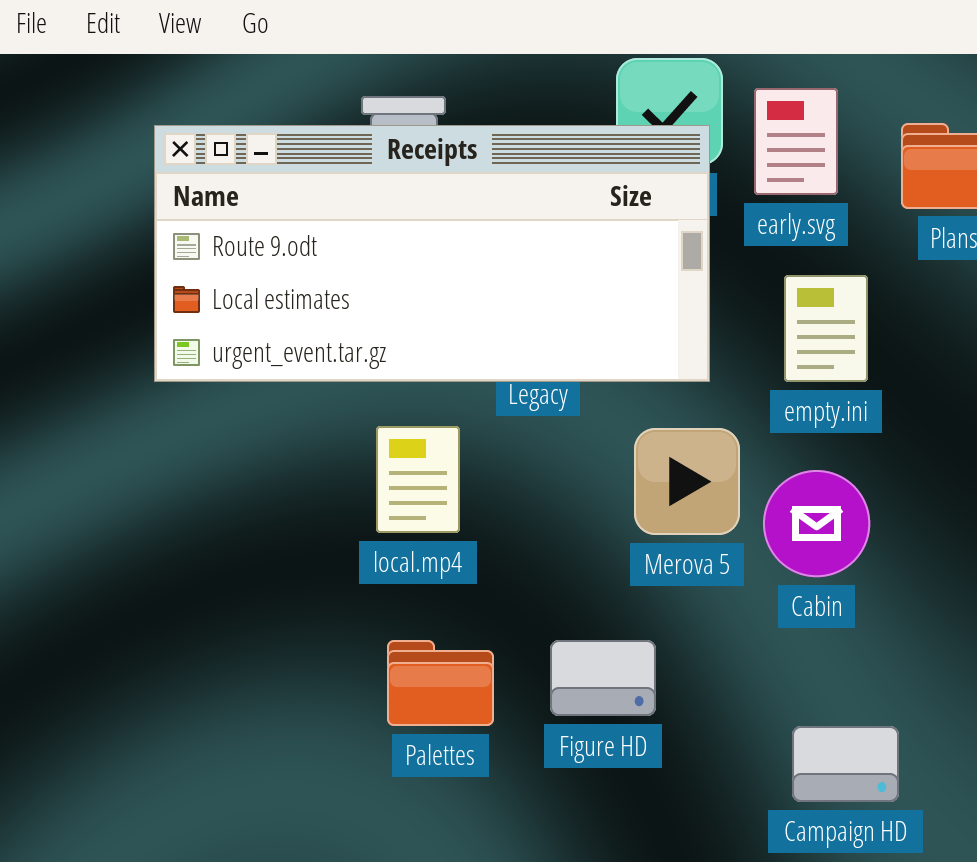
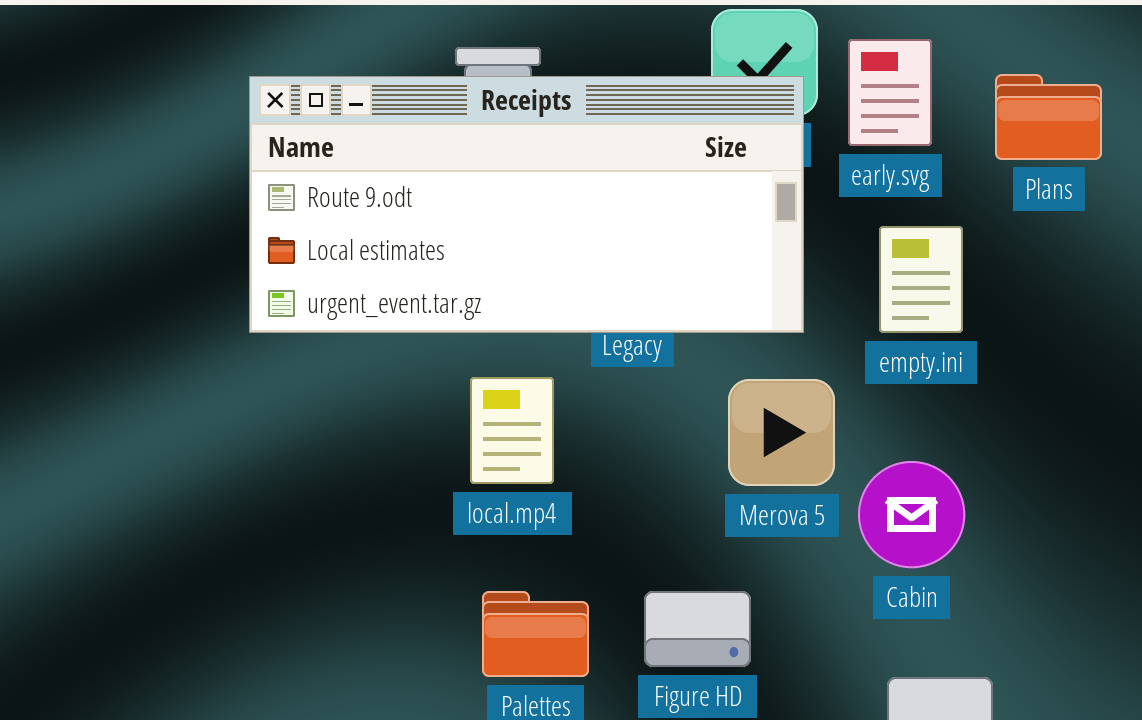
Cabin: [763,470,870,577] -> [858,461,965,568], moved

